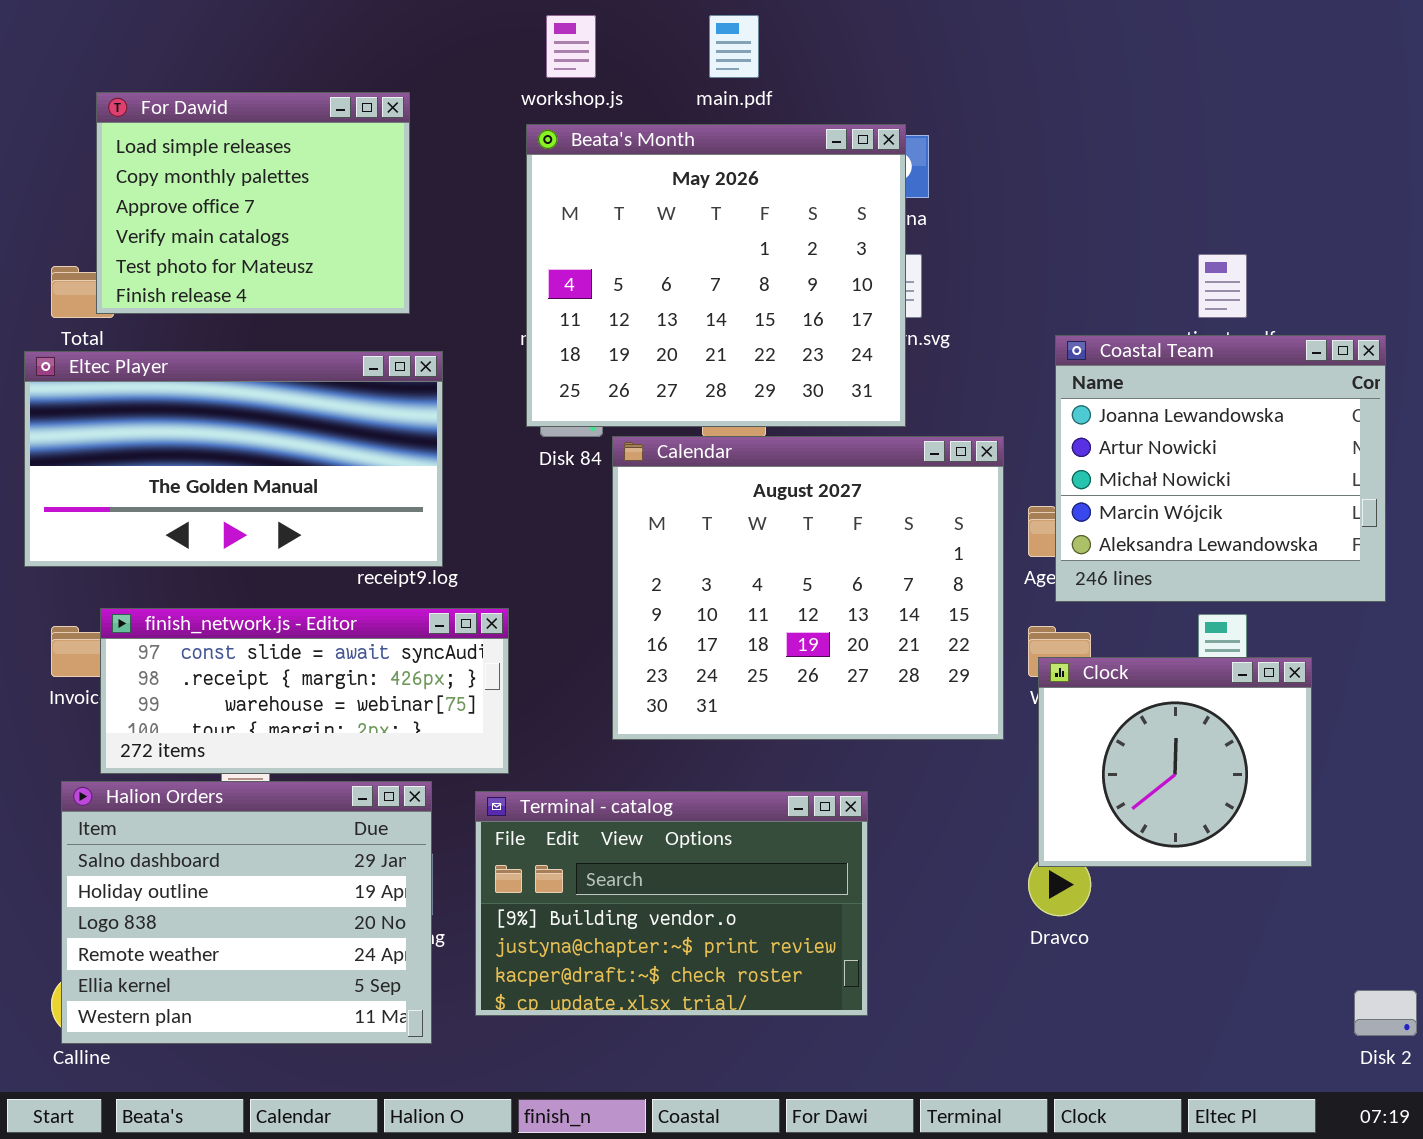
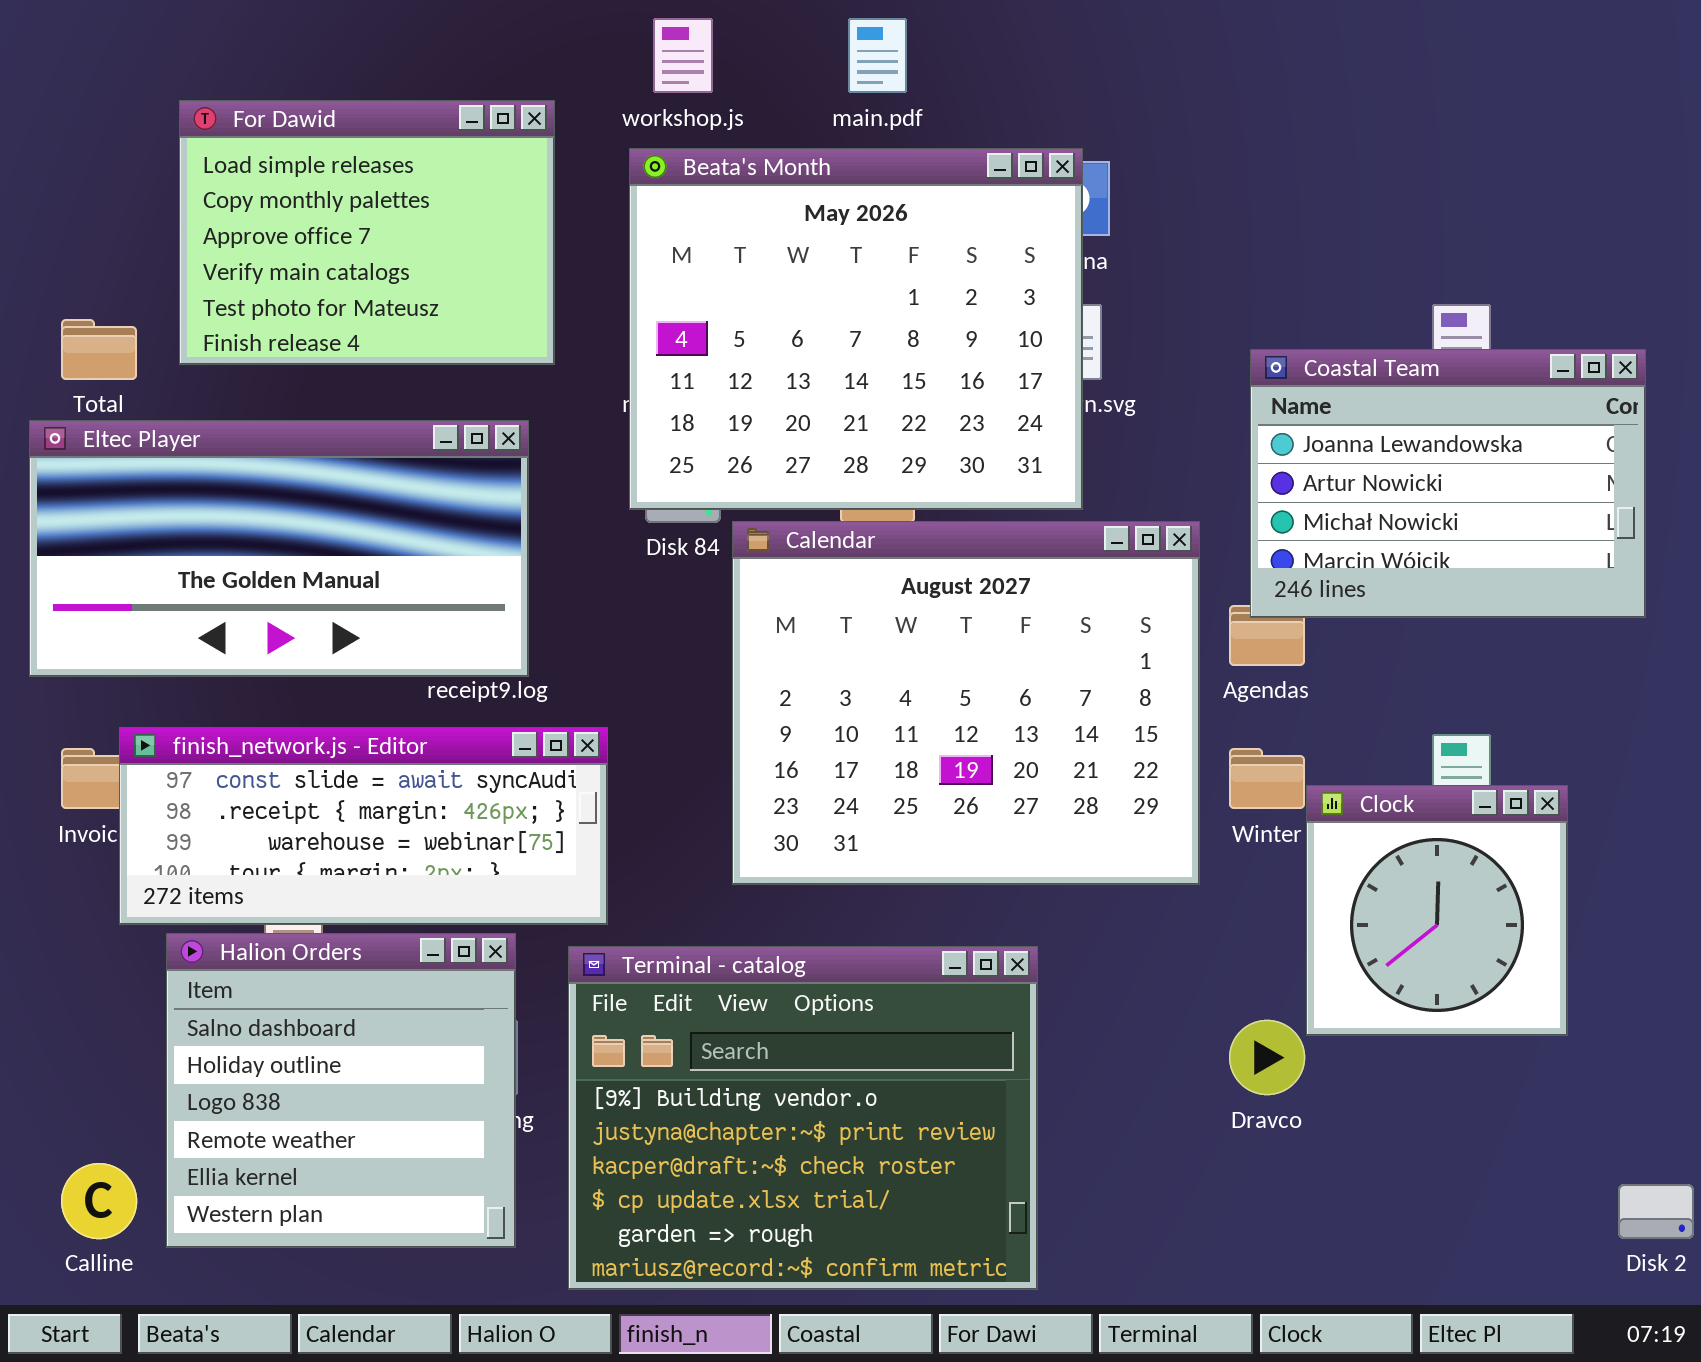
For Dawid: [96,92,410,314] -> [179,100,555,365], moved
Coastal Team: [1055,335,1386,602] -> [1250,349,1646,618], moved, resized
Clock: [1038,657,1312,867] -> [1306,785,1568,1036], resized
Halion Orders: [61,781,432,1044] -> [166,933,516,1248], resized
Terminal - catalog: [475,791,868,1016] -> [568,946,1038,1290], resized

